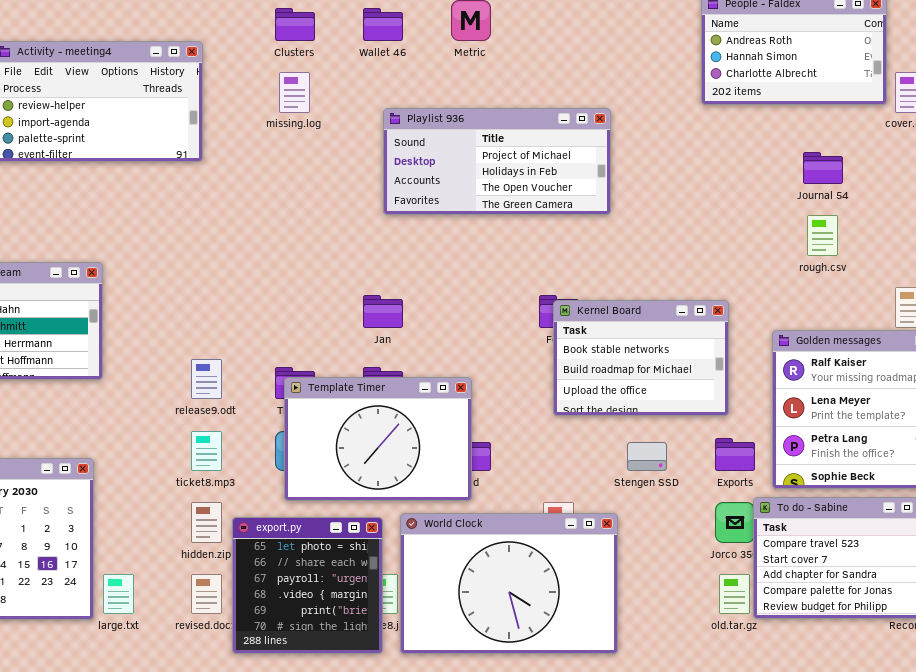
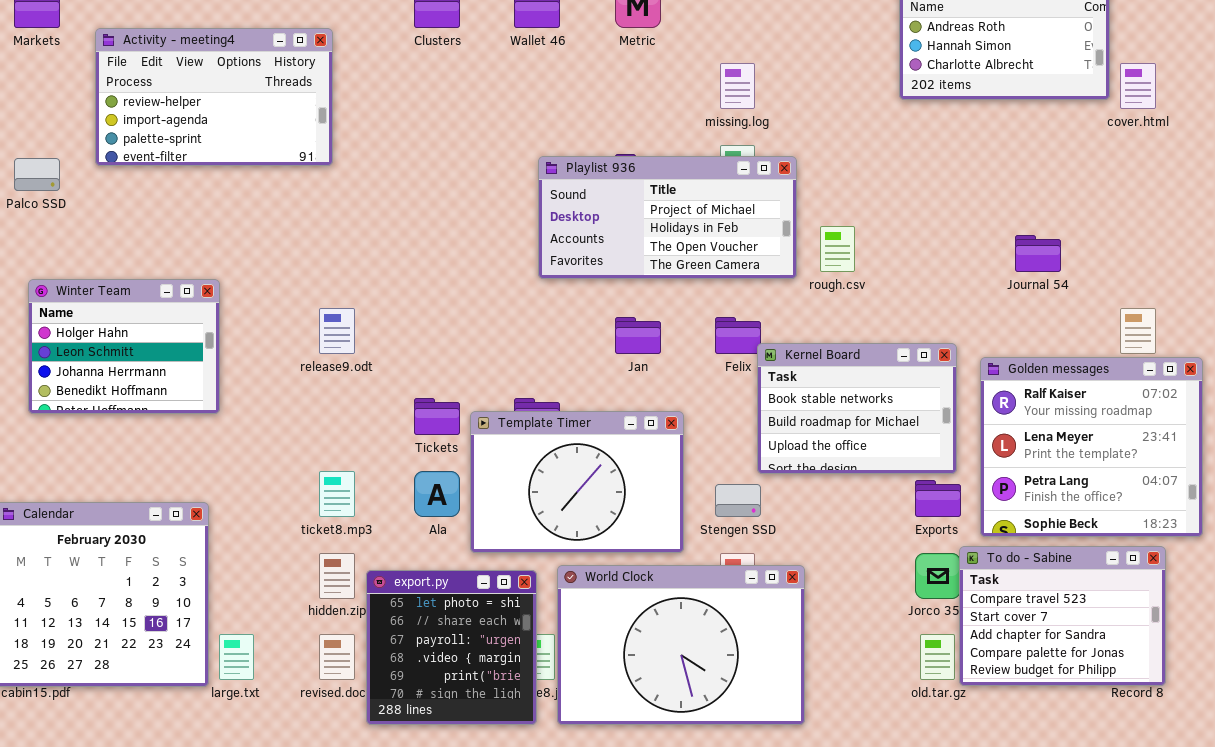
missing.log: [279,72,310,113] -> [720,63,755,109], moved
Playlist 936: [383,108,611,215] -> [538,156,797,279], moved
Journal 54: [803,152,843,184] -> [1015,235,1061,272], moved
rough.csv: [807,215,838,256] -> [820,226,855,272], moved
Jan: [363,295,403,328] -> [615,317,661,354], moved
Kernel Board: [553,300,729,416] -> [757,343,957,474], moved
release9.odt: [191,359,222,399] -> [319,308,355,354], moved
Template Timer: [284,377,472,501] -> [470,411,684,553], moved
Stengen SSD: [627,442,667,471] -> [715,484,761,517], moved

